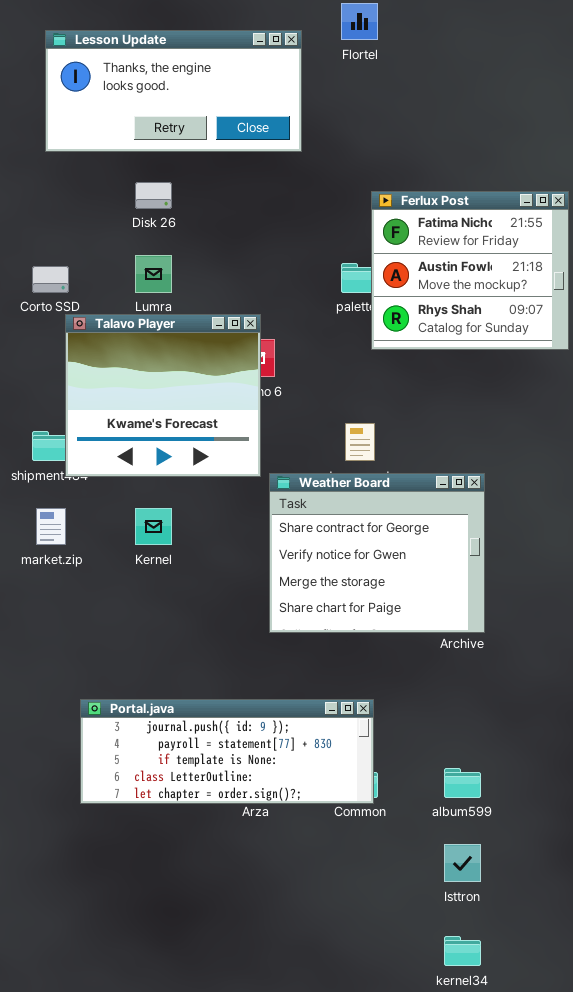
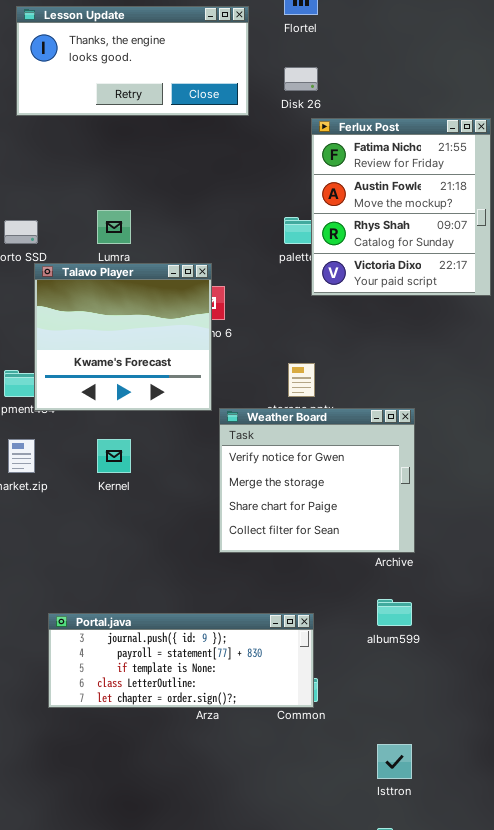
Disk 26: [135,182,172,209] -> [284,67,318,91], moved
Ferlux Post: [371,191,569,350] -> [311,118,491,296], resized
Weather Board: [269,473,485,633] -> [219,408,415,553], scrolled down 1 row
album599: [444,768,481,798] -> [377,599,412,626], moved

